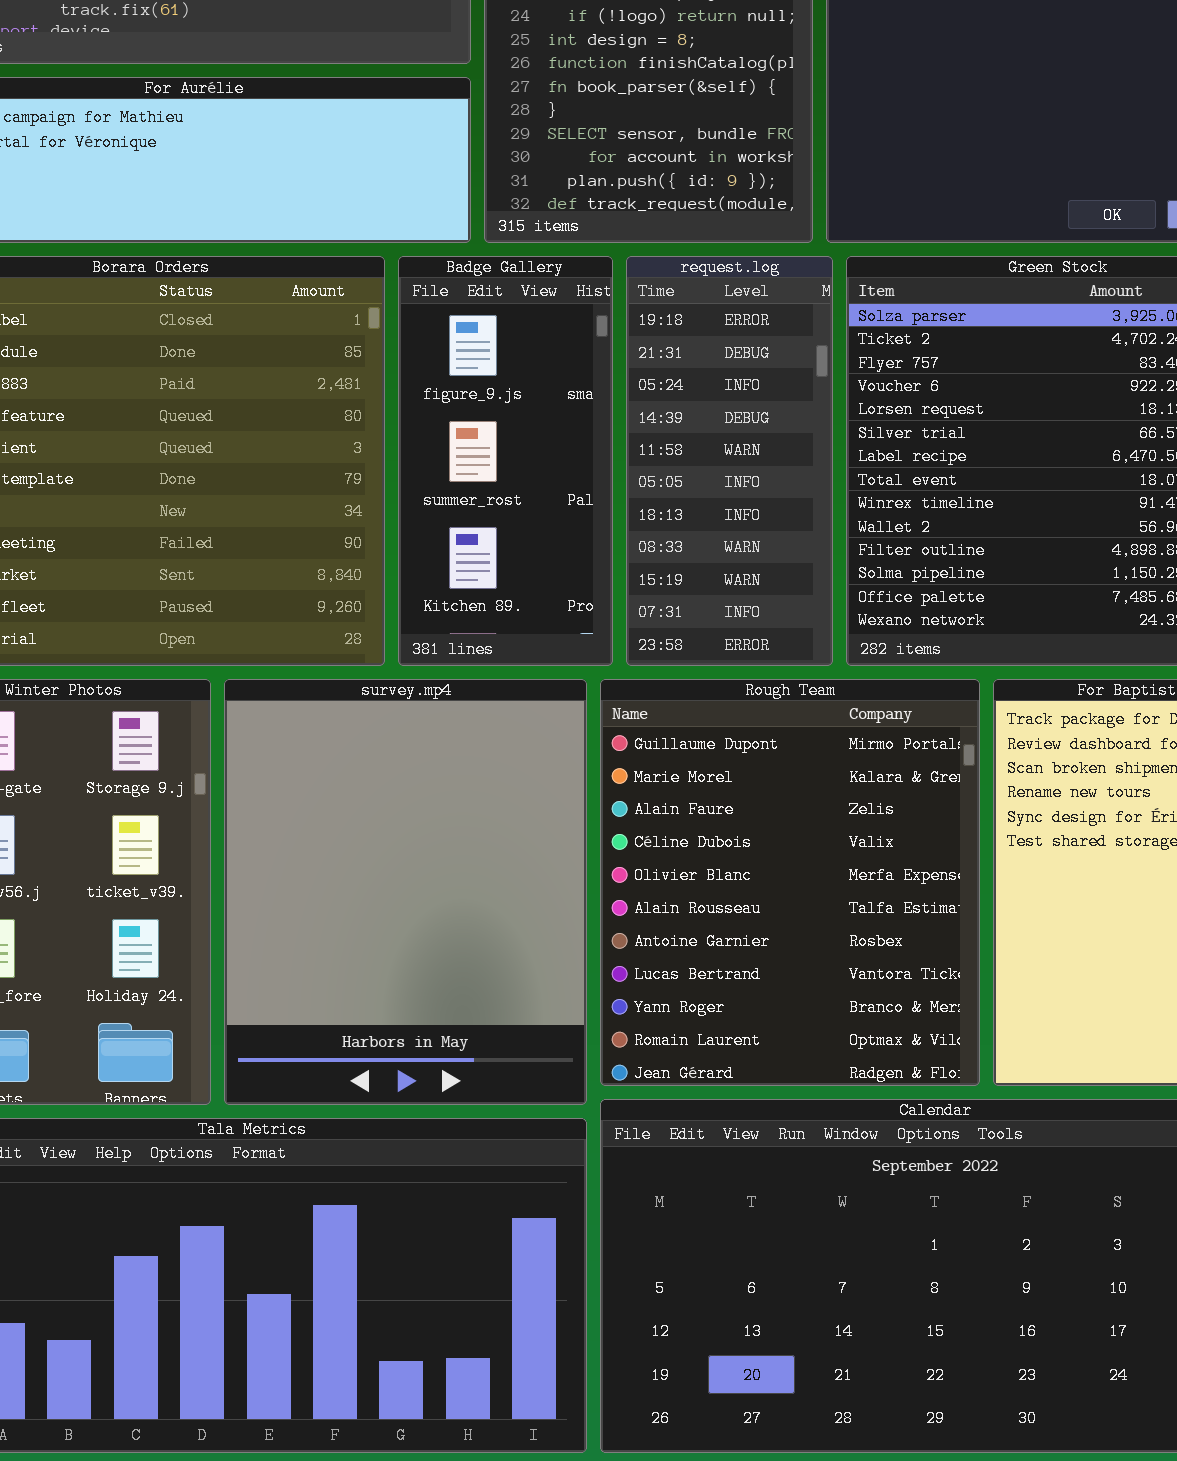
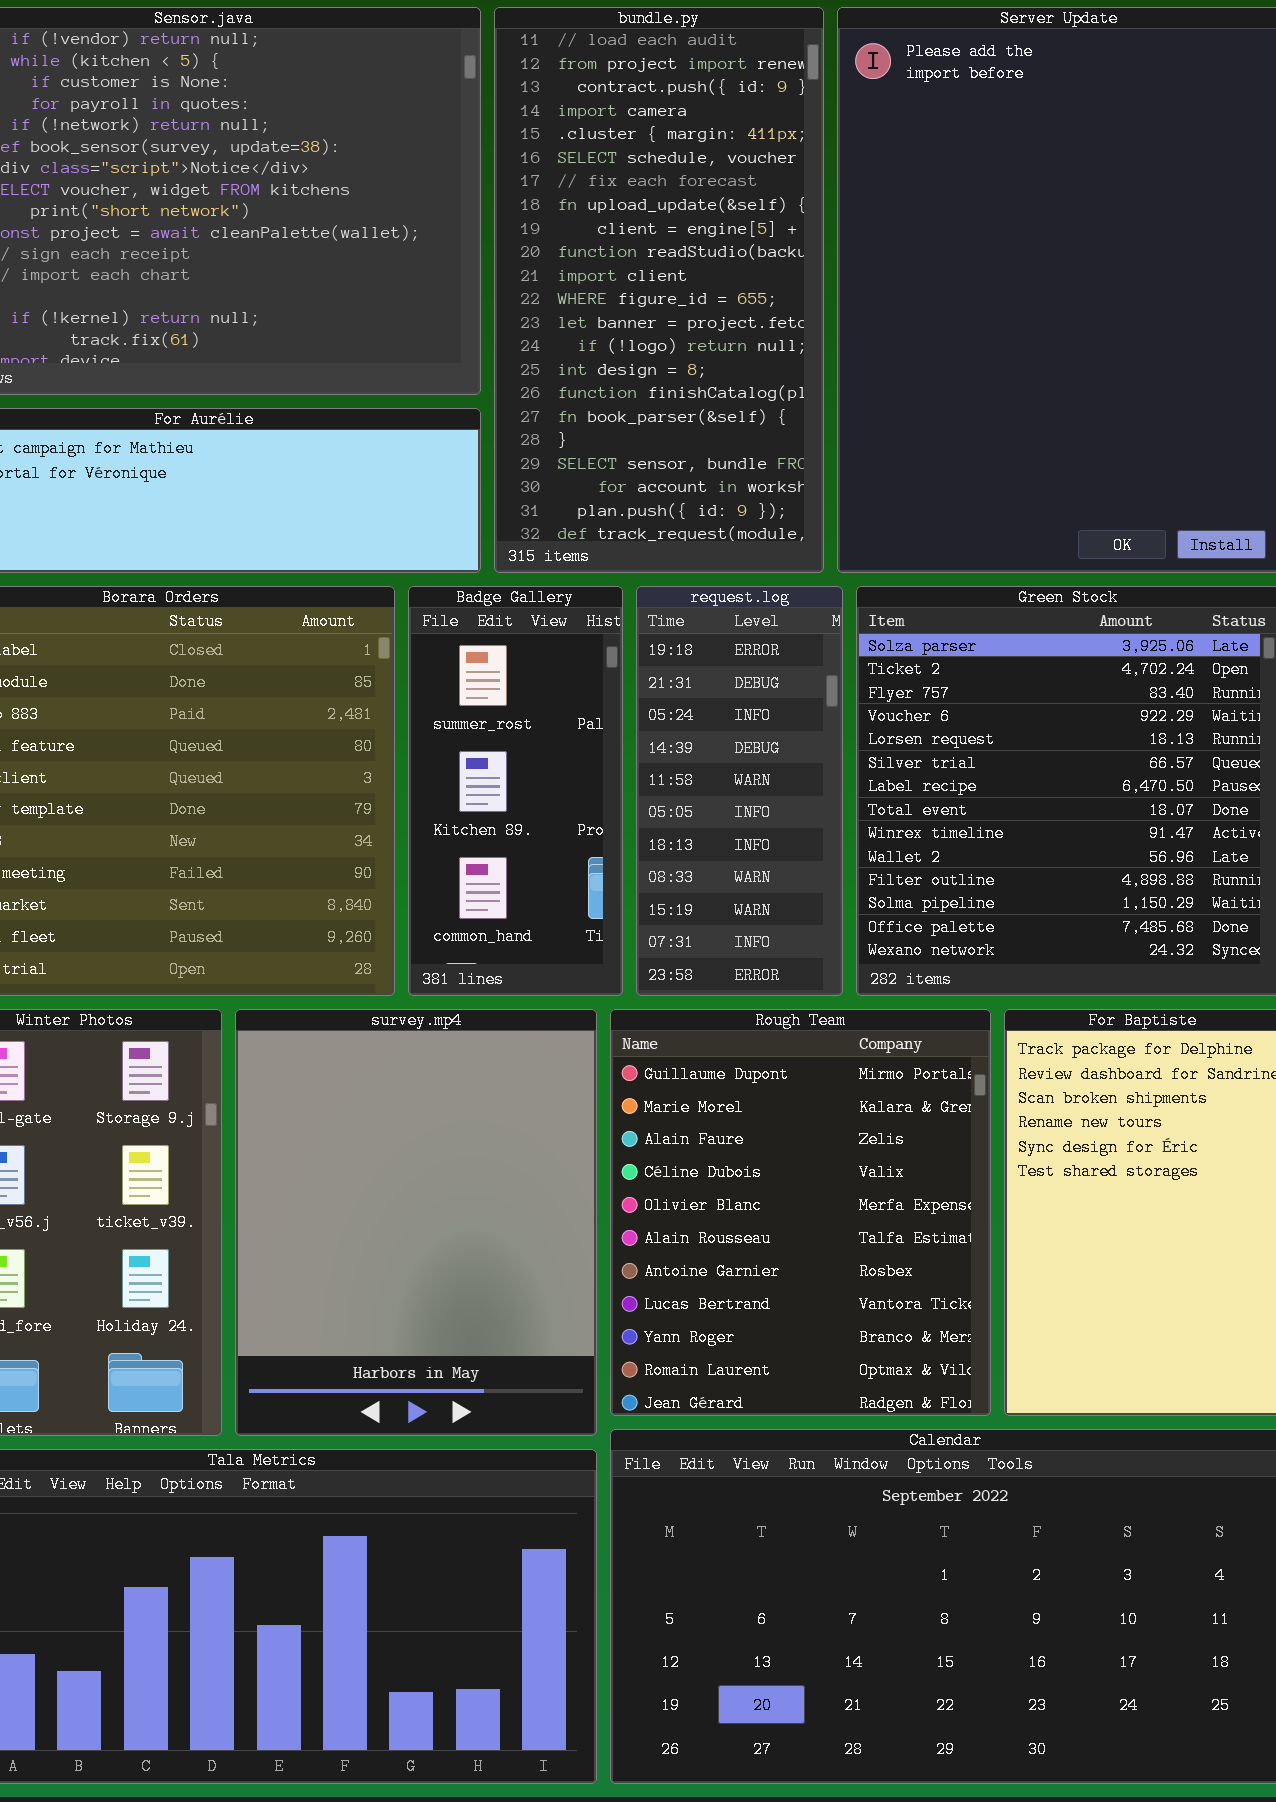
Badge Gallery: [398,256,613,666] -> [408,586,623,996], scrolled down 1 row

